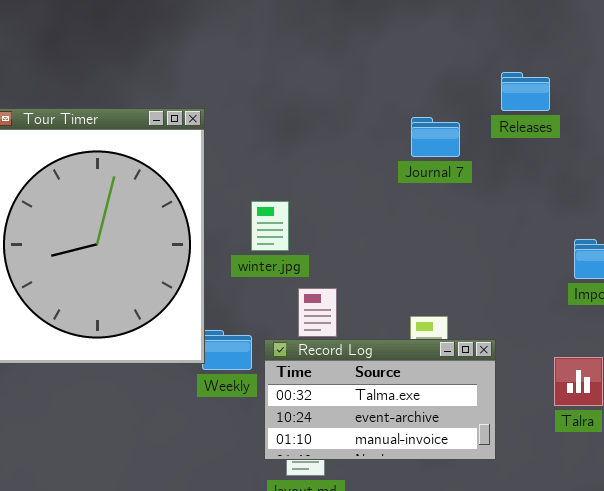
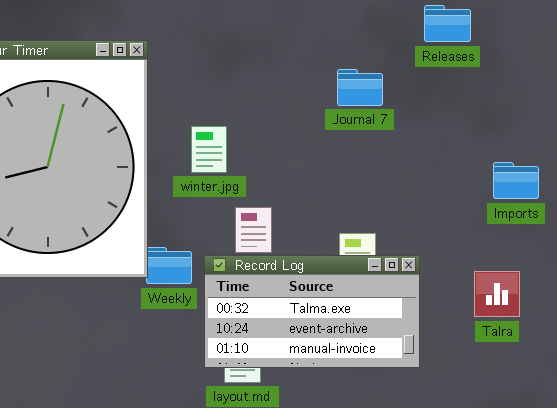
Journal 7: [411,117,460,157] -> [337,69,383,106], moved

